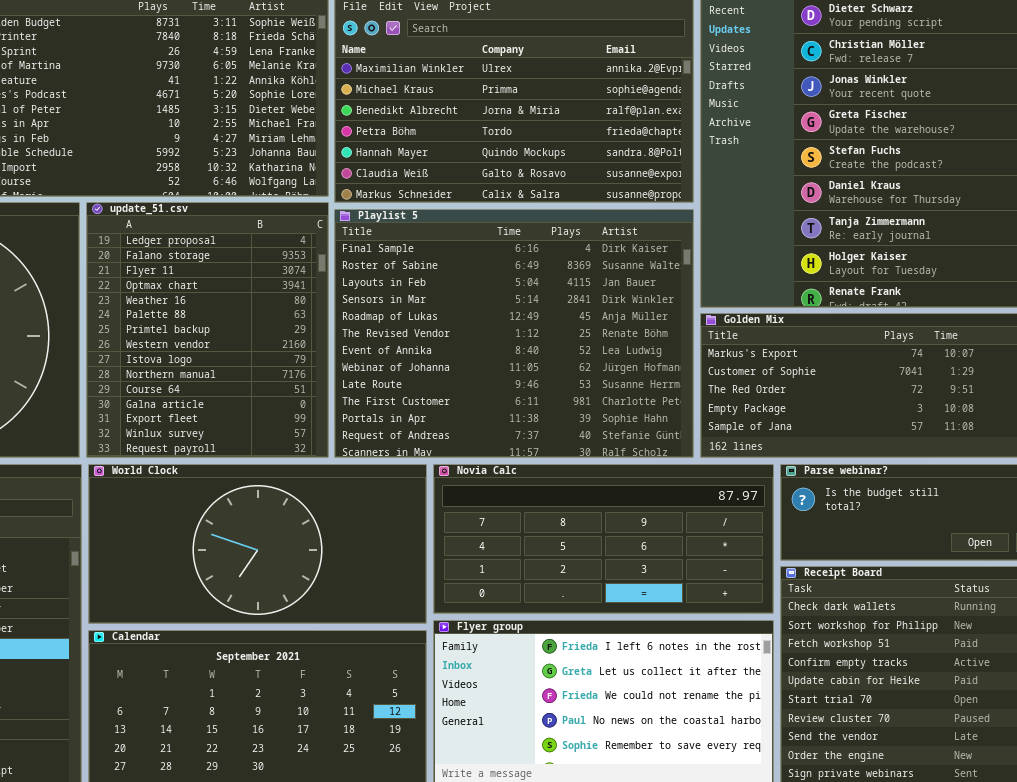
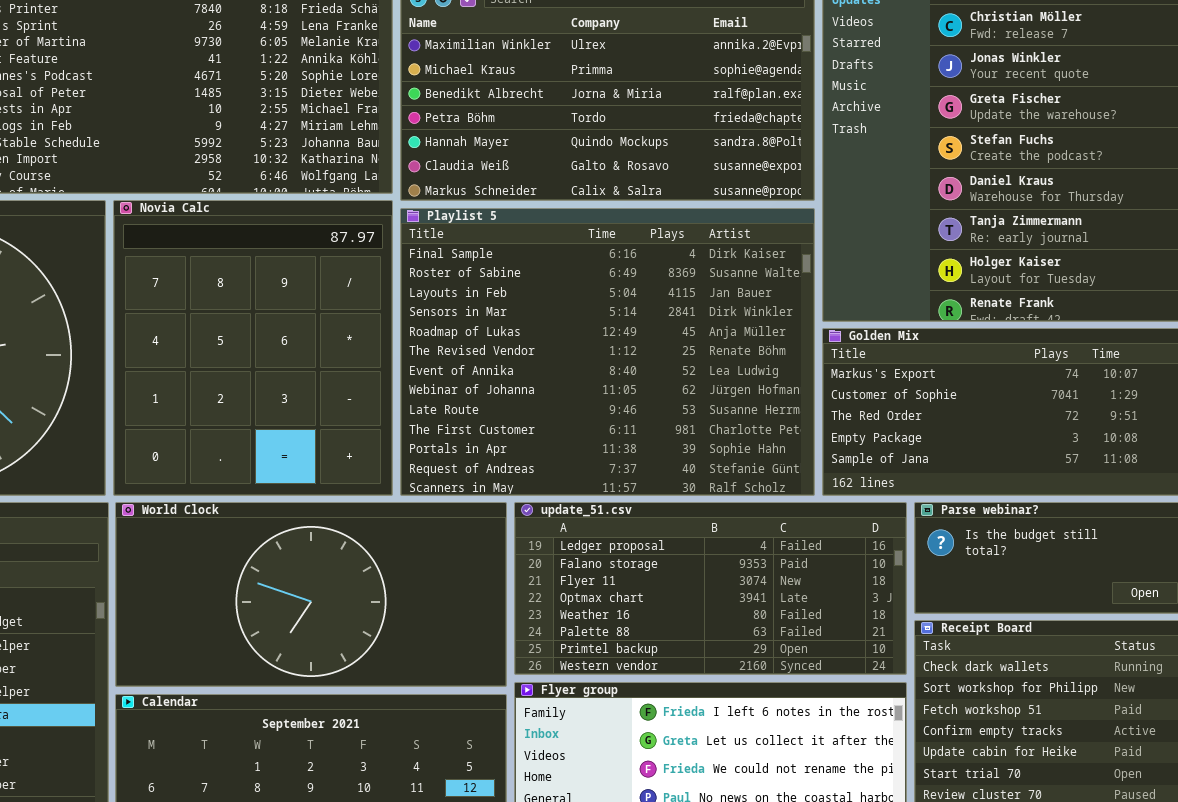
update_51.csv: [86,202,329,458] -> [514,502,907,675], moved, resized
Novia Calc: [433,464,774,614] -> [113,200,393,496], moved, resized

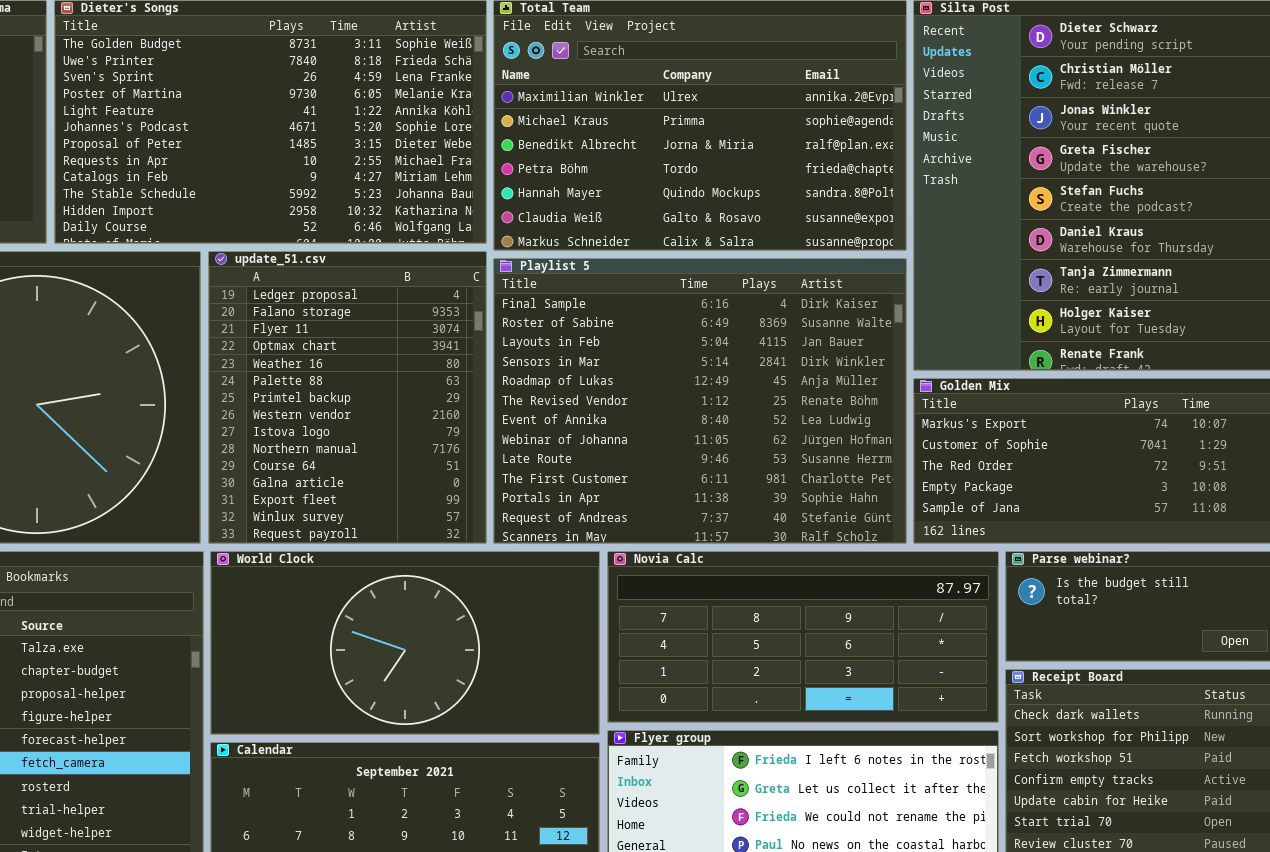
Novia Calc: [113,200,393,496] -> [607,551,999,723], moved, resized
update_51.csv: [514,502,907,675] -> [208,251,487,544], moved, resized

